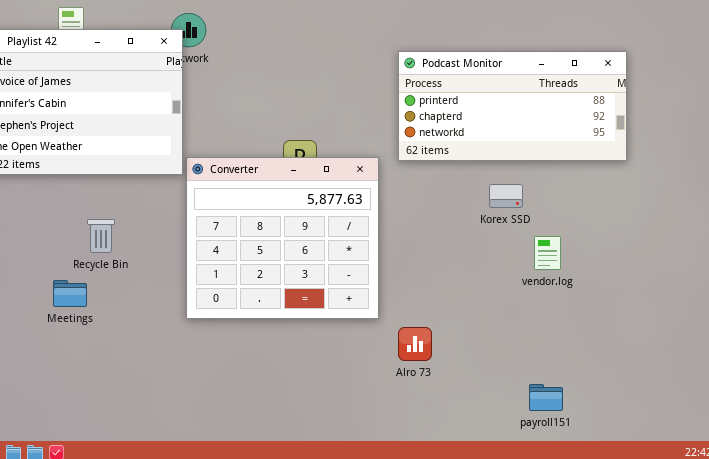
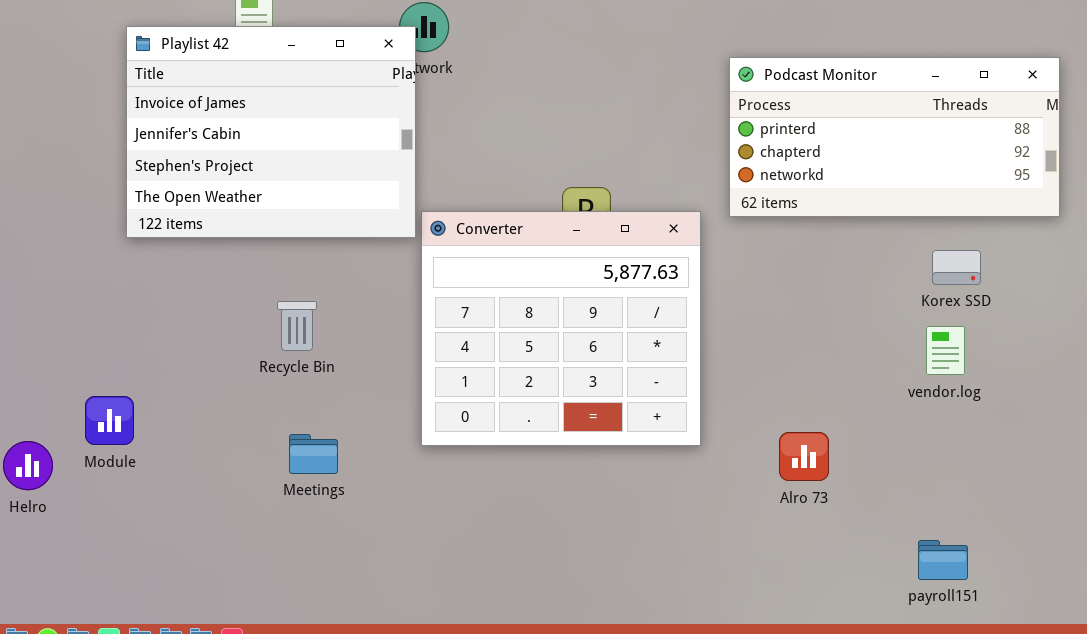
Korex SSD: [489,184,523,208] -> [932,250,981,285], moved
Meetings: [53,280,87,307] -> [289,434,338,474], moved
Alro 73: [398,327,432,361] -> [779,432,829,481], moved

